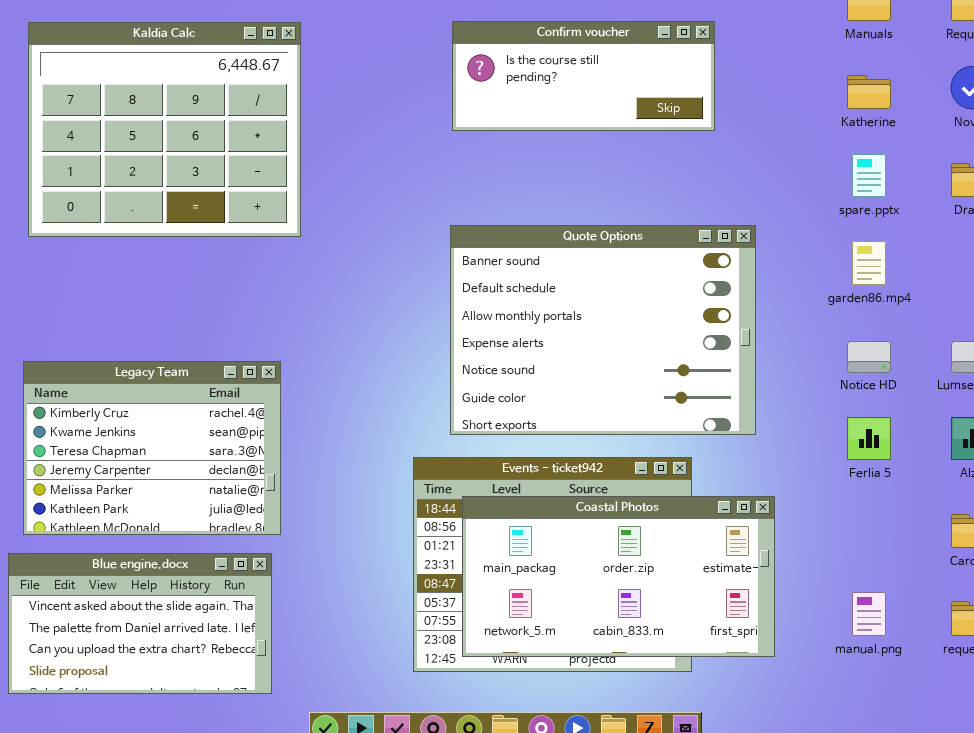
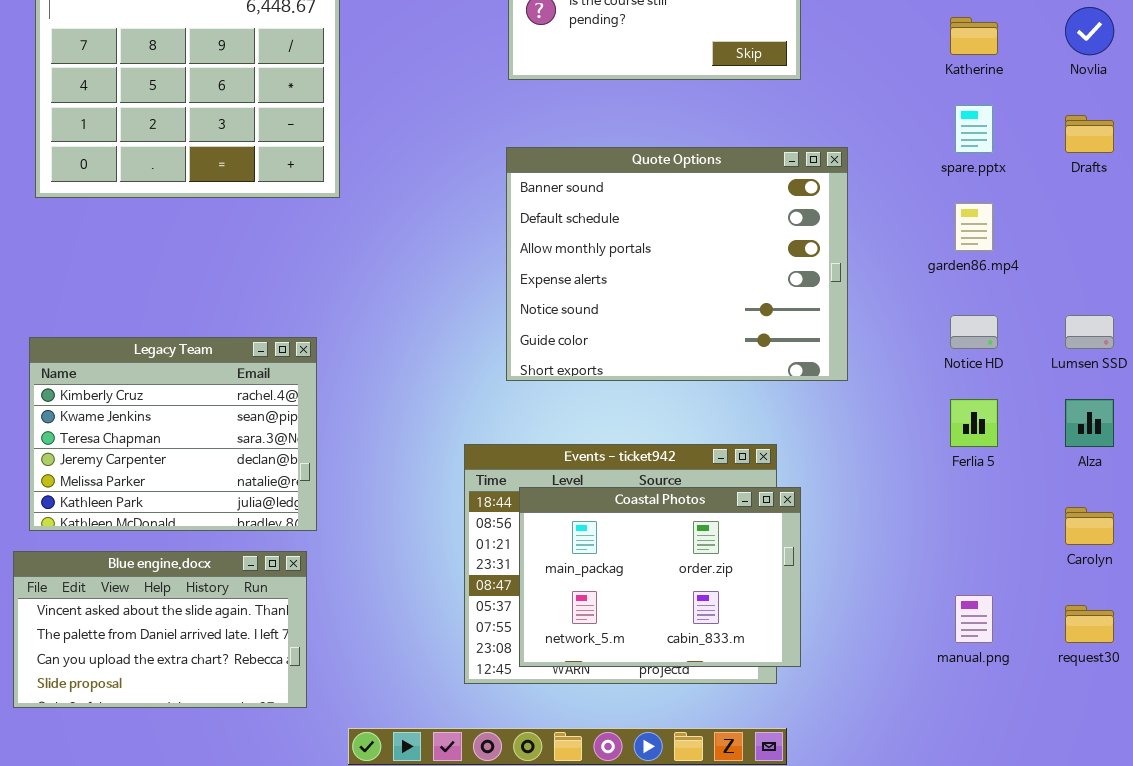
Quote Options: [450,225,756,435] -> [506,147,848,381], moved
Coastal Photos: [462,496,775,657] -> [519,487,801,667], resized

